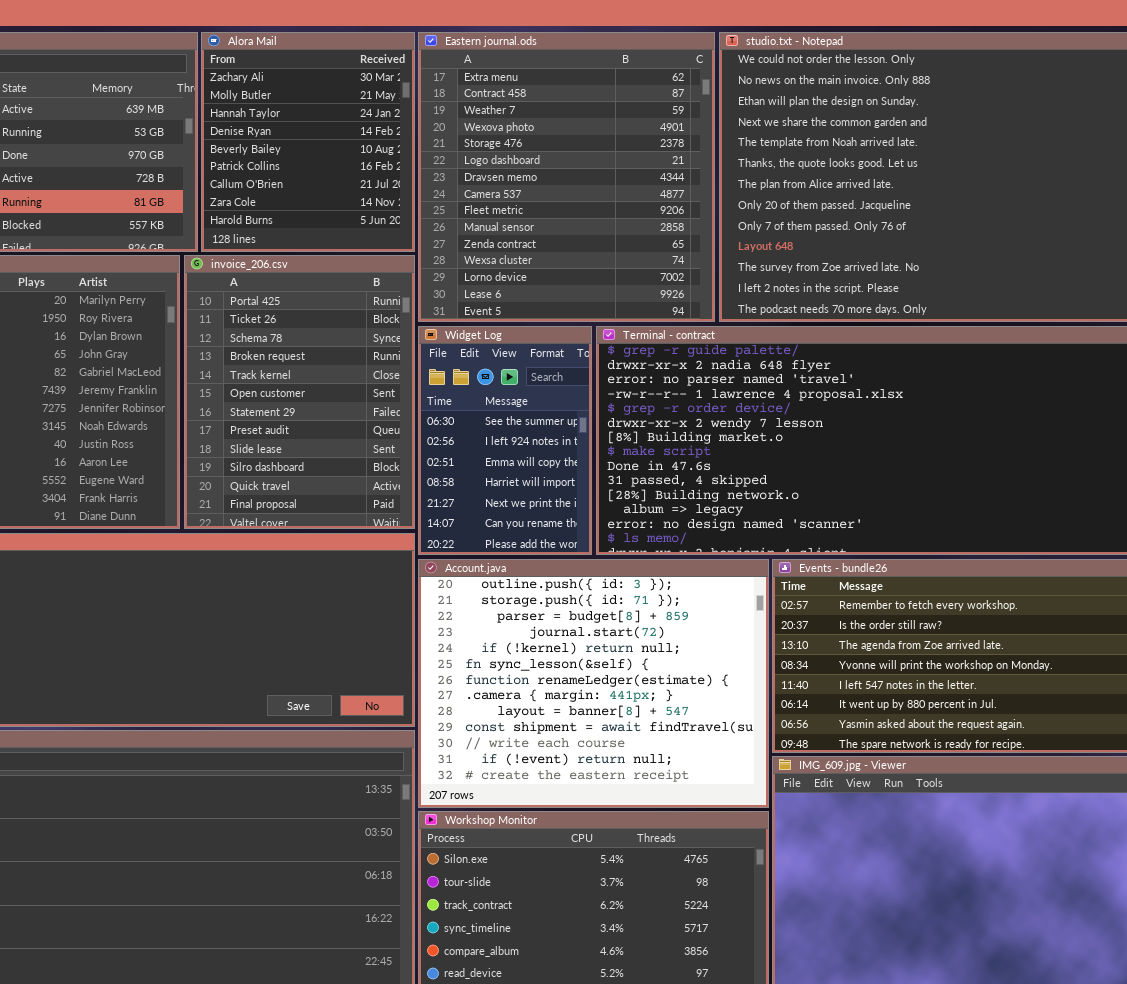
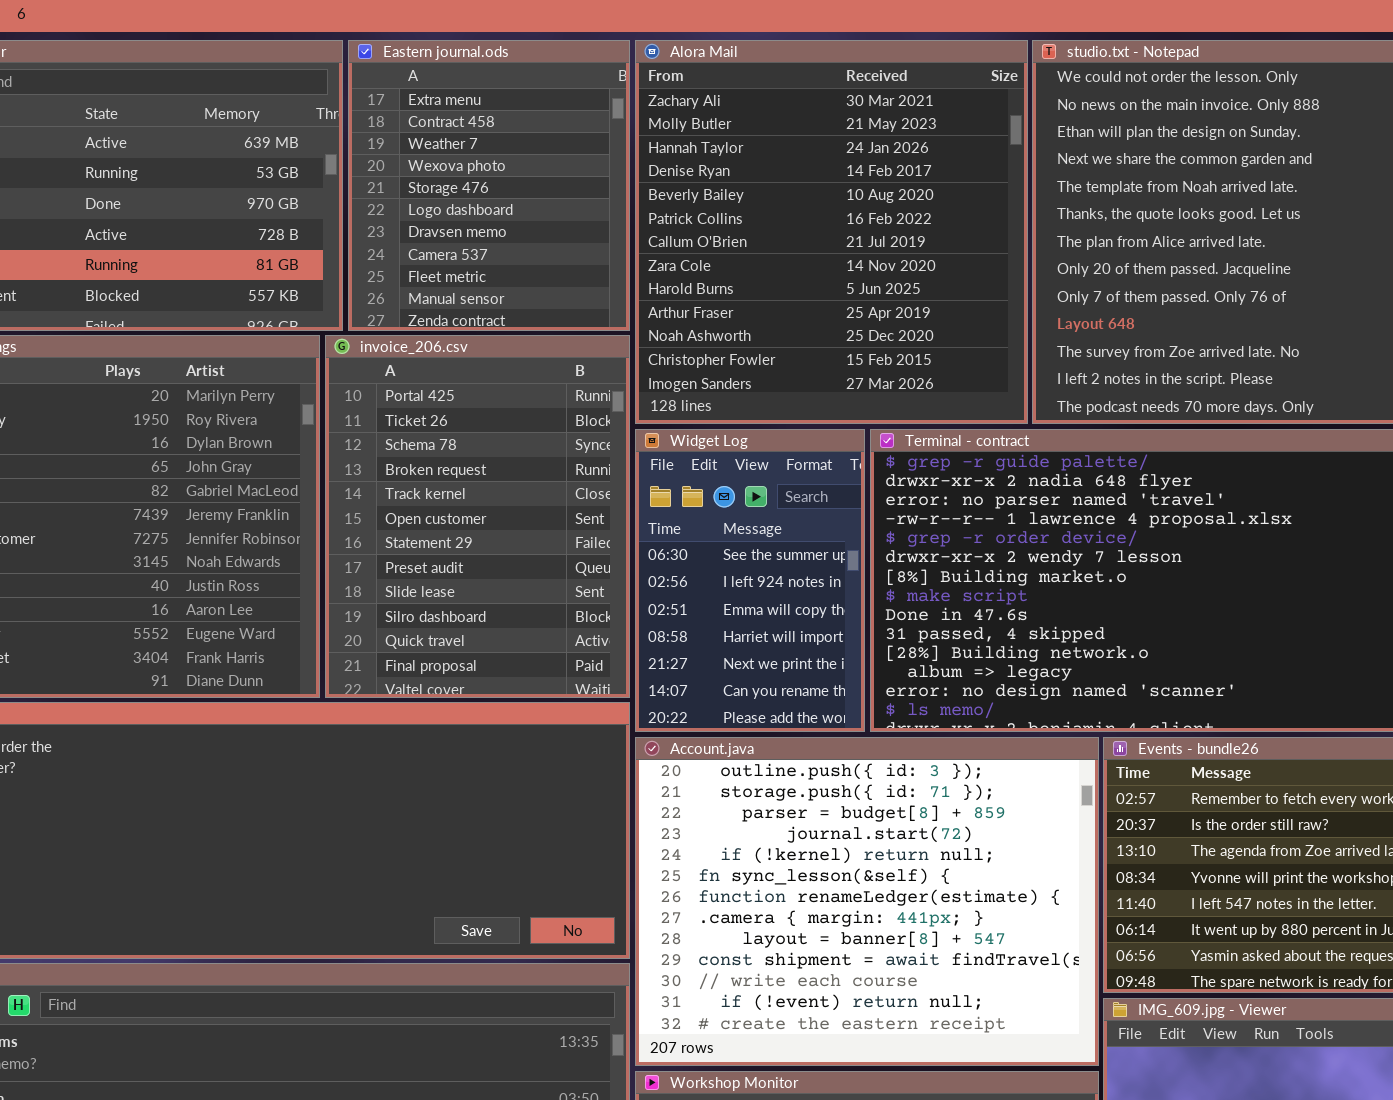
Alora Mail: [201,32,415,252] -> [635,40,1028,424], moved, resized
Eastern journal.ods: [418,32,715,322] -> [348,40,630,331], moved, resized

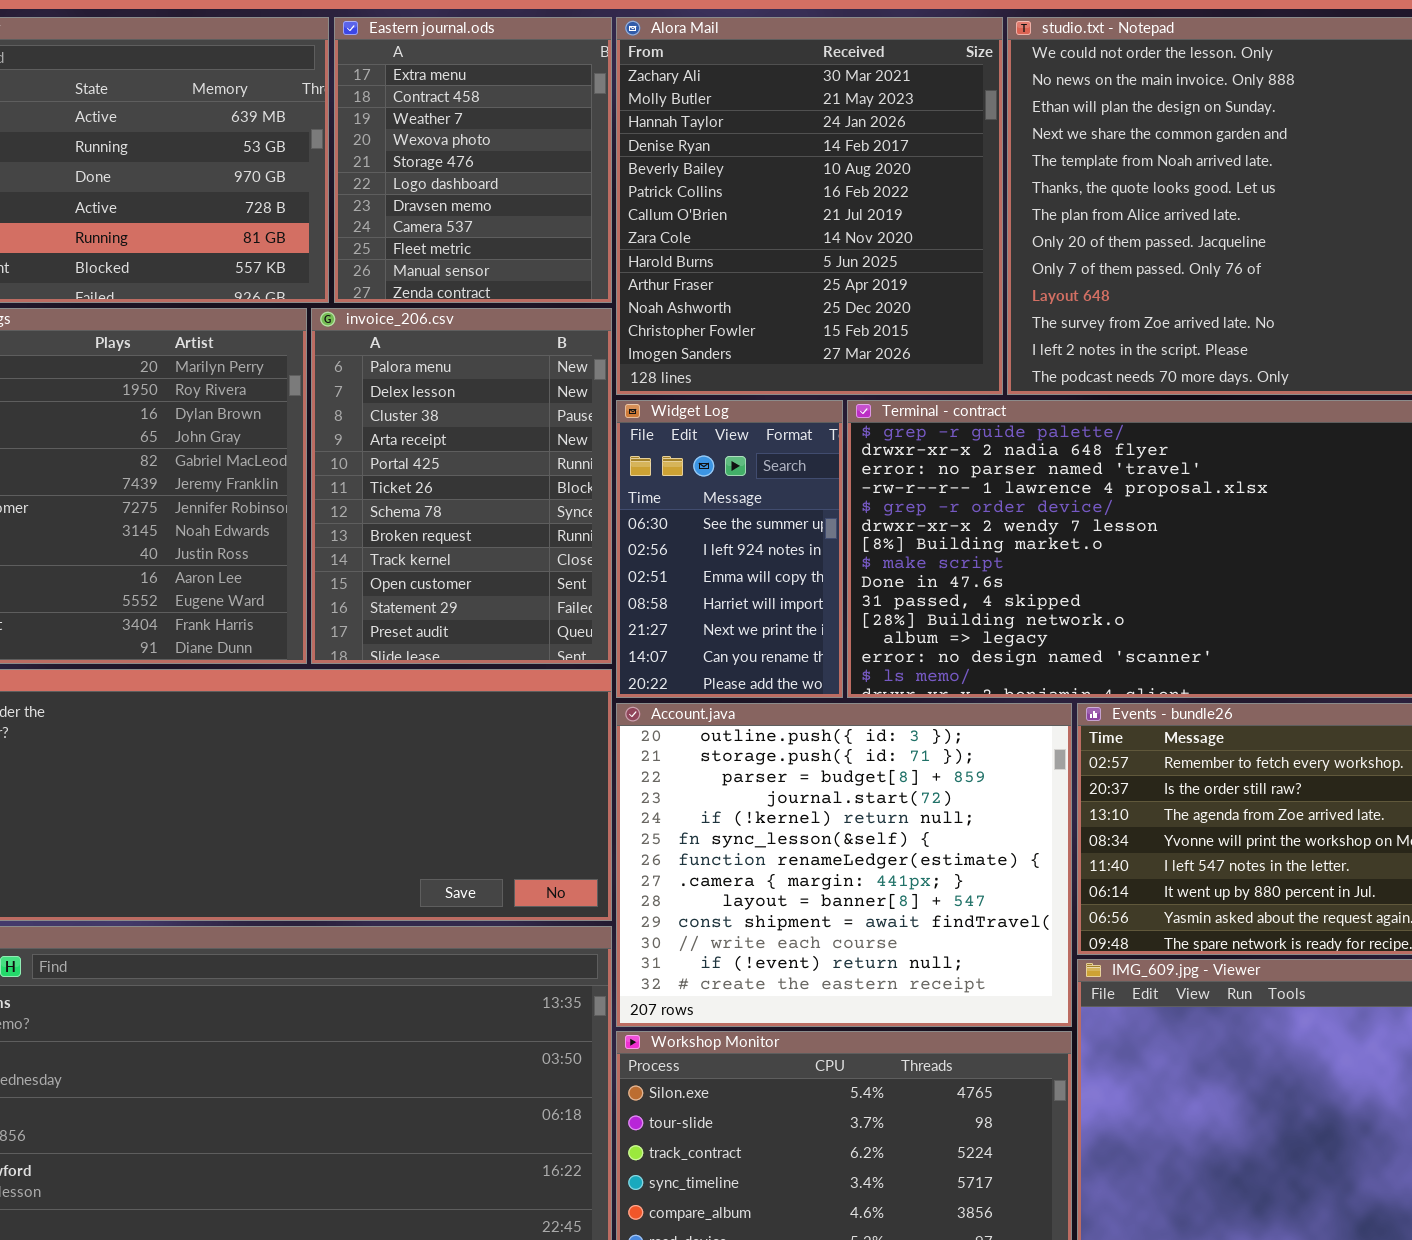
invoice_206.csv: [325,335,630,698] -> [311,308,612,664], scrolled up 4 rows

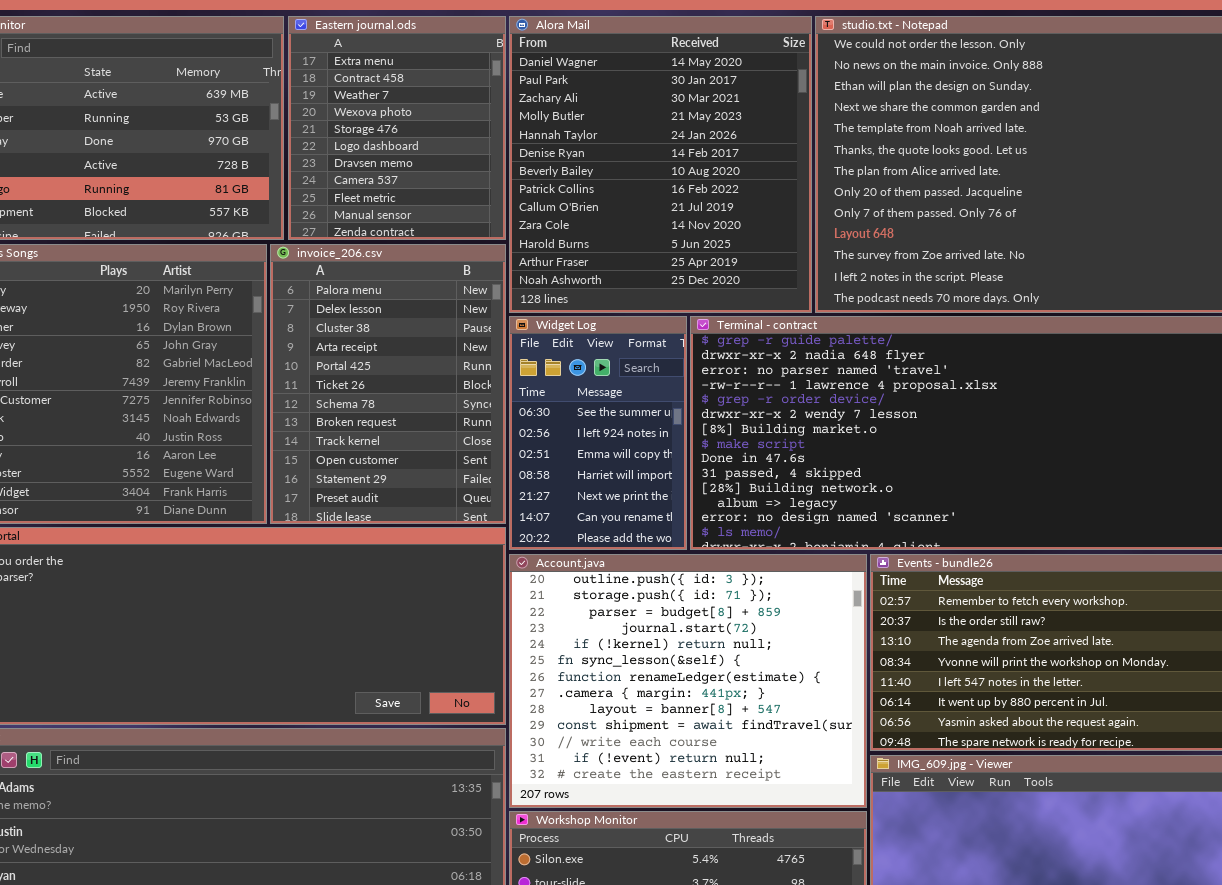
Alora Mail: [616,17,1003,395] -> [509,16,812,313], scrolled up 2 rows

